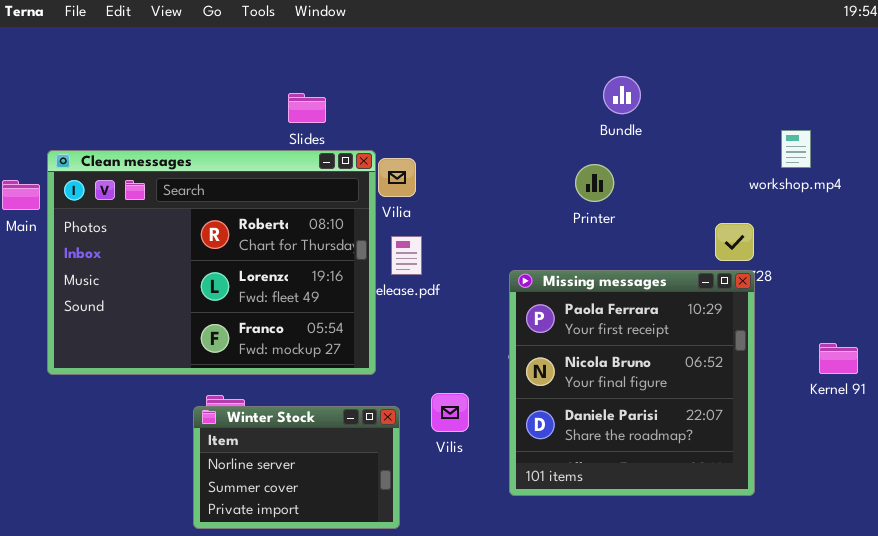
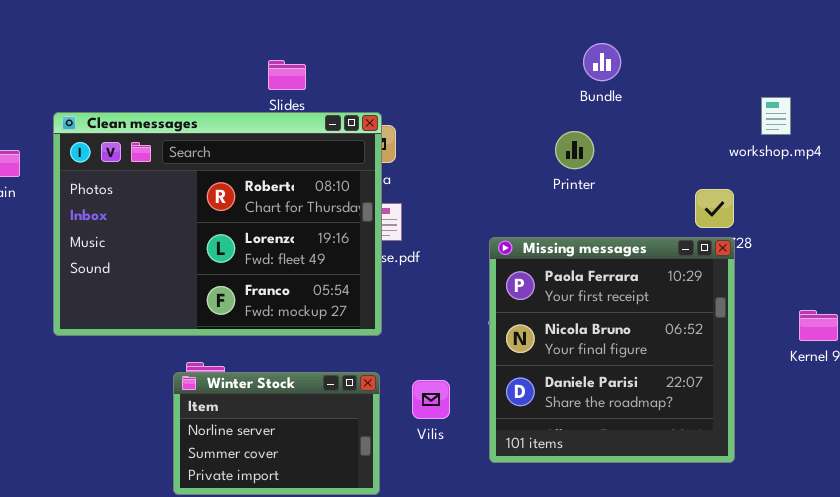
Clean messages: [47,150,376,375] -> [53,112,382,336], moved
Vilis: [431,393,469,432] -> [412,380,450,419], moved

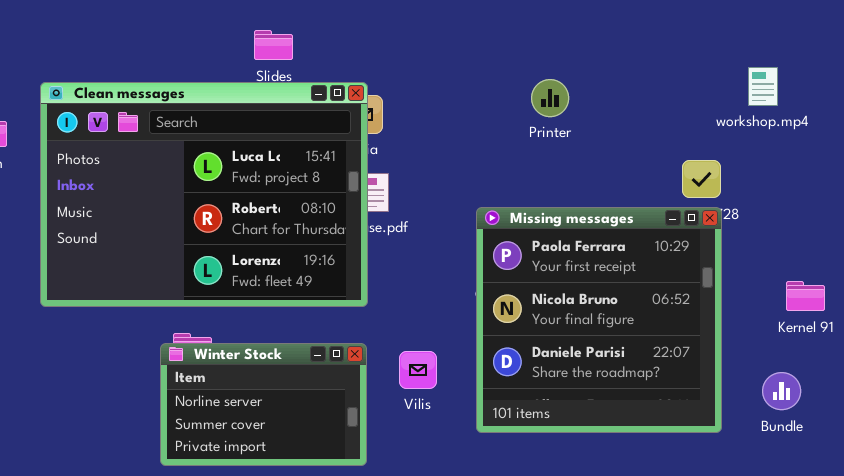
Bundle: [583,43,621,81] -> [762,372,801,410], moved
Clean messages: [53,112,382,336] -> [40,82,368,307], scrolled up 1 row
Printer: [555,131,594,169] -> [531,79,569,117], moved

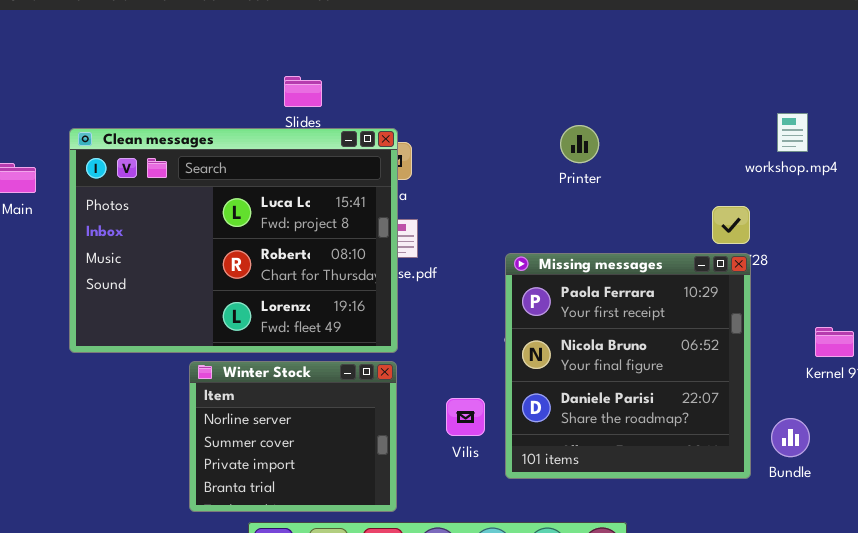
Winter Stock: [160,343,367,466] -> [189,361,397,512], resized
Vilis: [399,351,437,389] -> [446,398,485,436], moved
Bundle: [762,372,801,410] -> [771,418,810,457], moved

